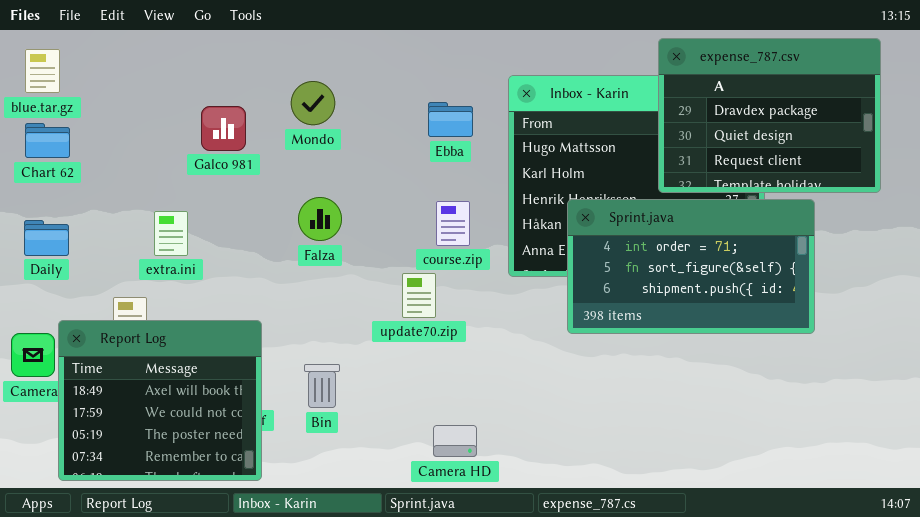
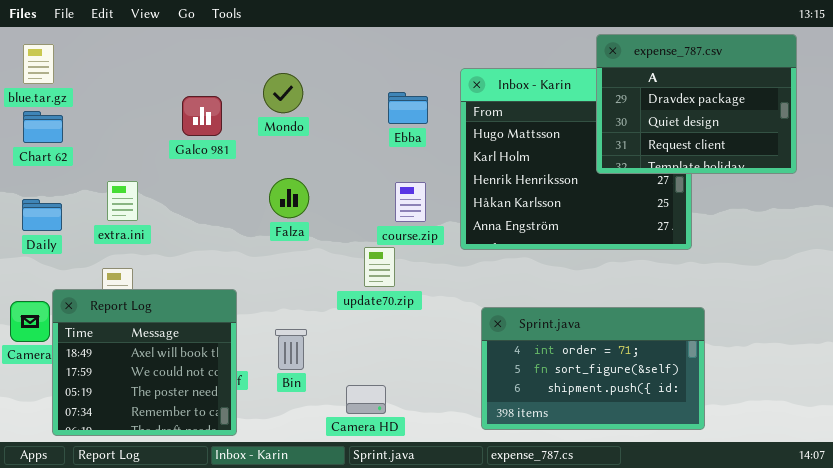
Sprint.java: [567,199,815,334] -> [481,307,705,430], moved
extra.ini: [154,211,188,256] -> [107,181,138,221], moved
Camera HD: [433,425,477,457] -> [346,385,386,414], moved

